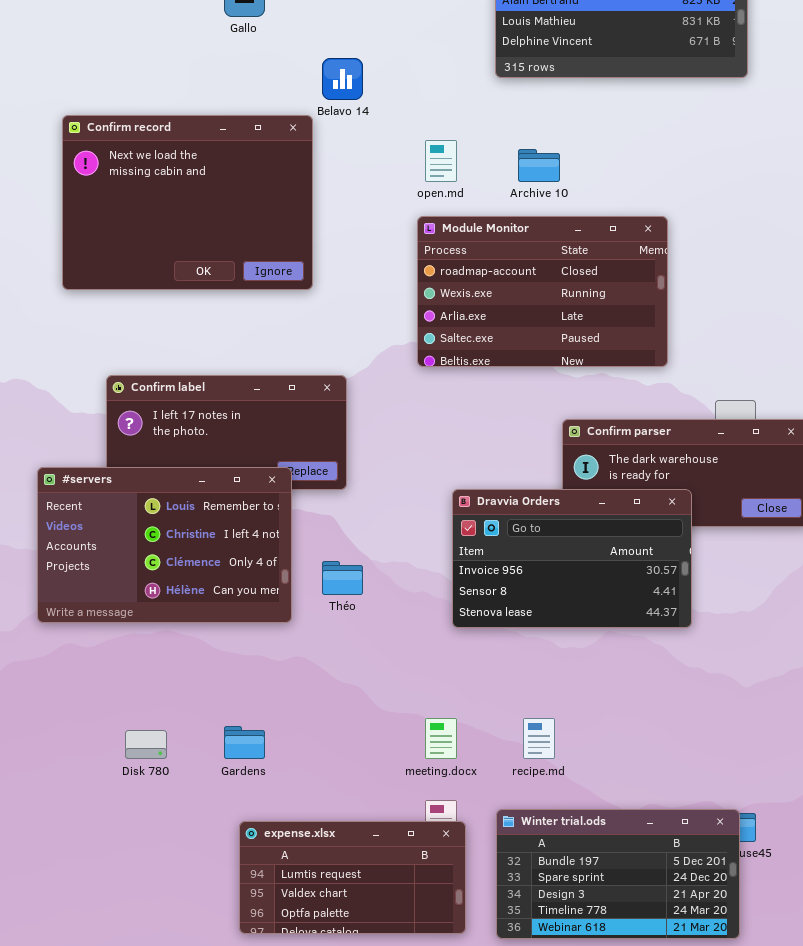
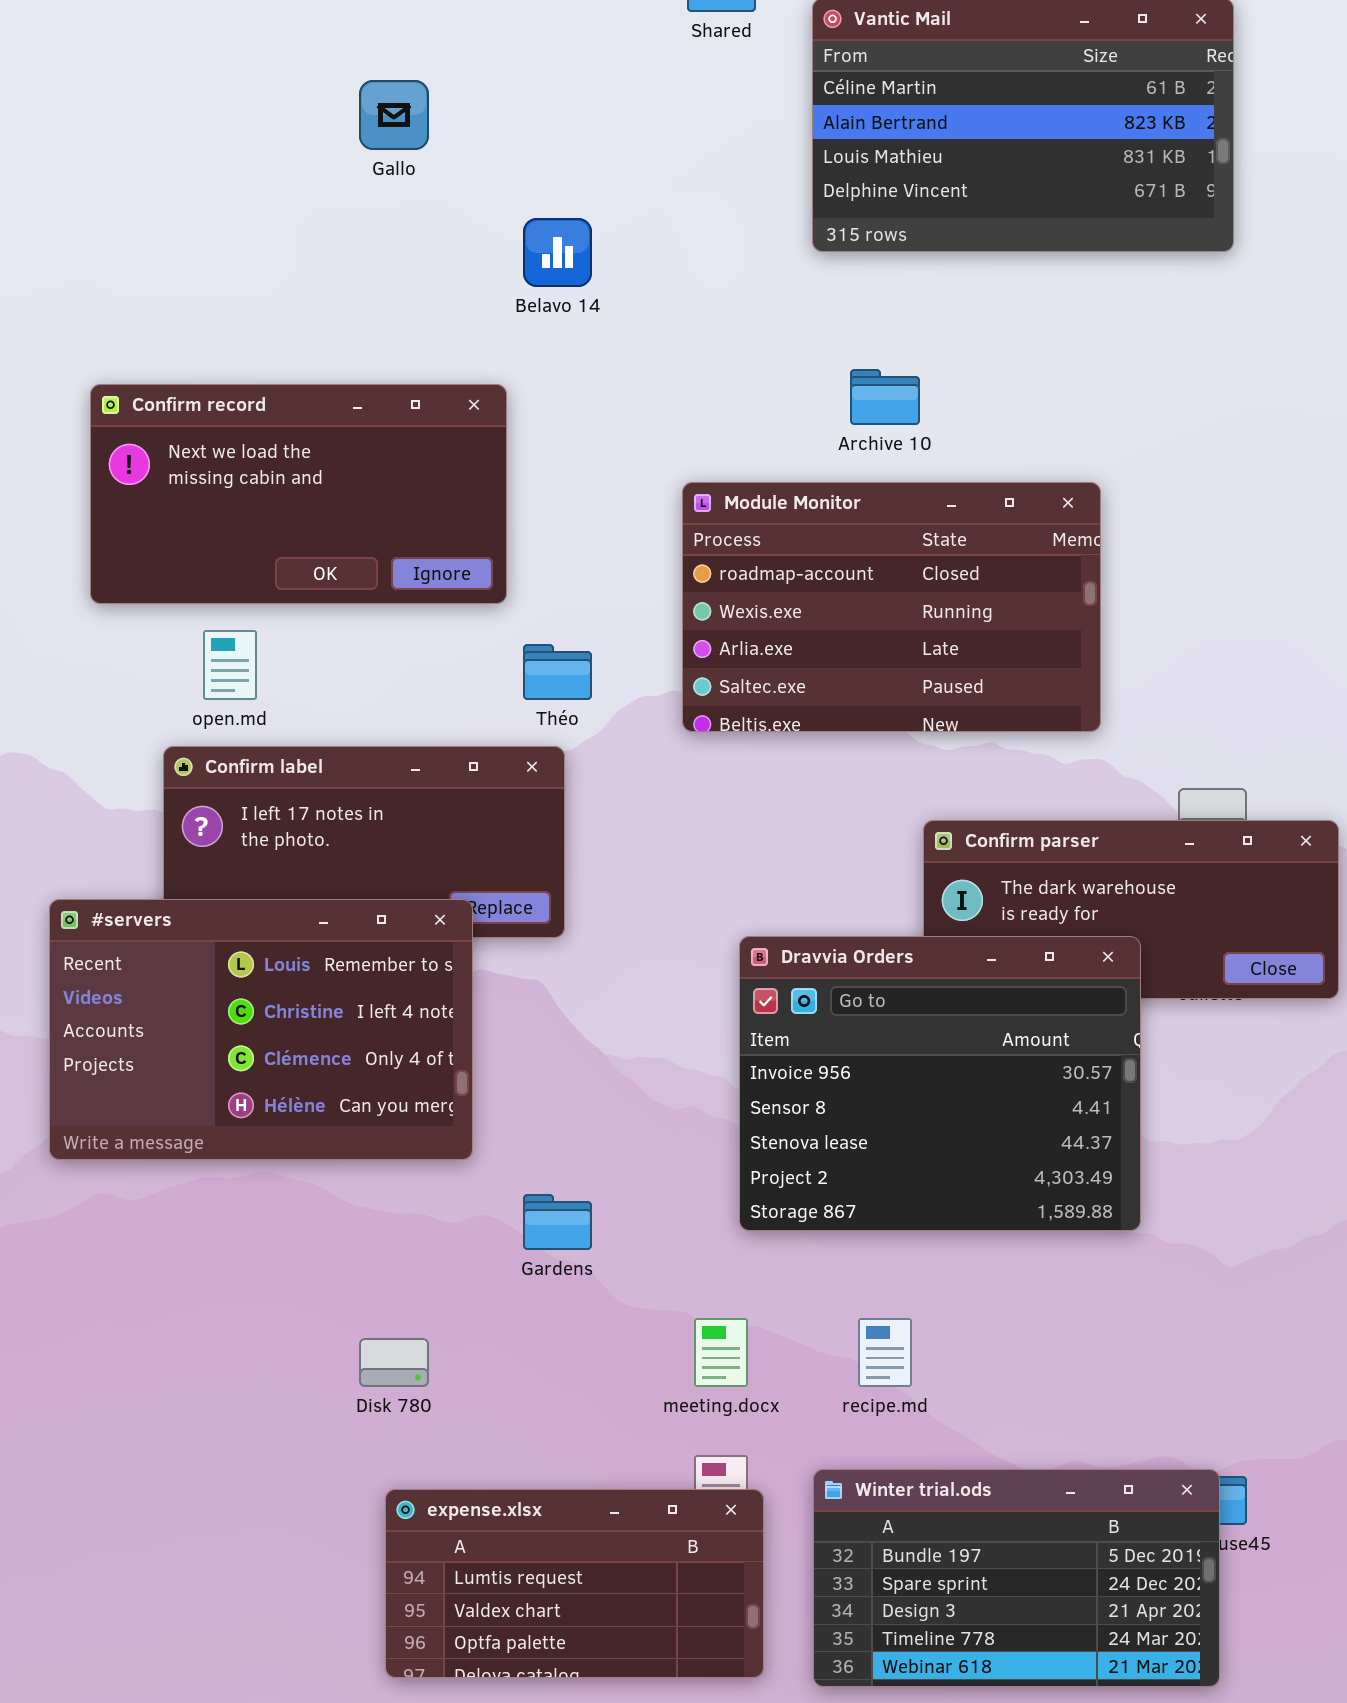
Confirm record: [62,115,313,290] -> [90,384,507,604], resized
open.md: [425,140,457,182] -> [203,630,257,700], moved
Dravvia Orders: [452,489,692,628] -> [739,936,1141,1231], resized
Théo: [322,561,363,595] -> [523,644,592,700], moved
Gardens: [224,726,265,759] -> [523,1194,592,1250], moved
Disk 780: [125,730,167,759] -> [359,1338,429,1387], moved

